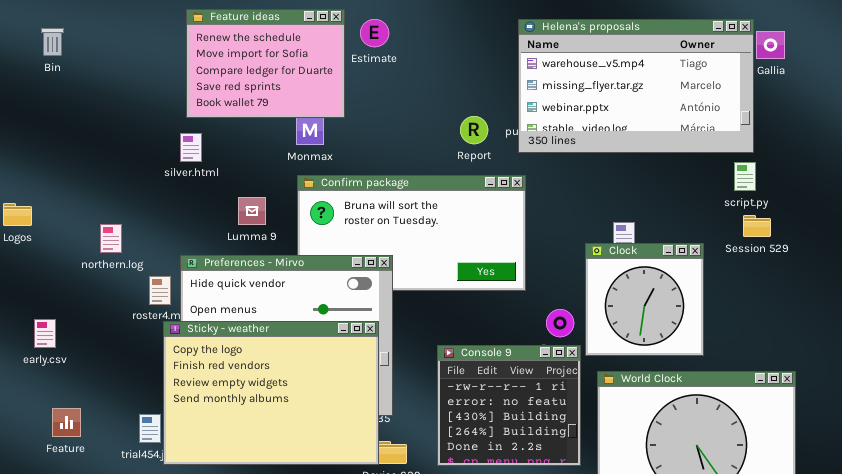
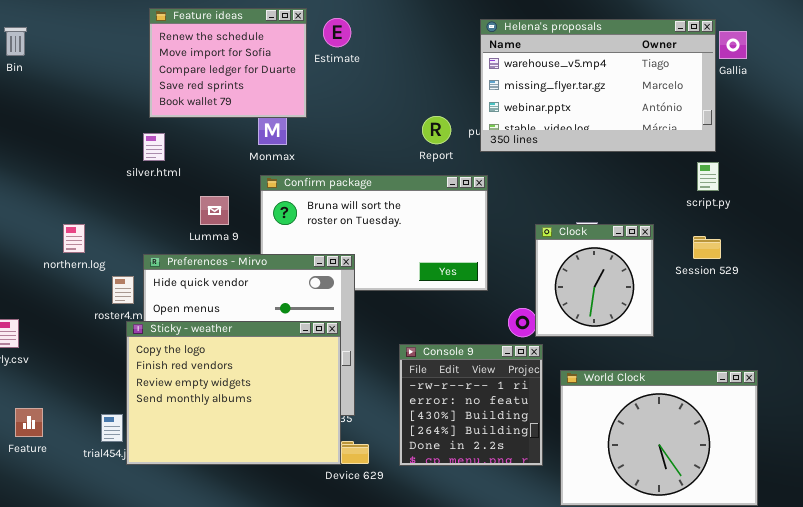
Session 529: [743,215,771,237] -> [693,236,721,259], moved
Clock: [585,243,704,356] -> [535,224,654,337], moved

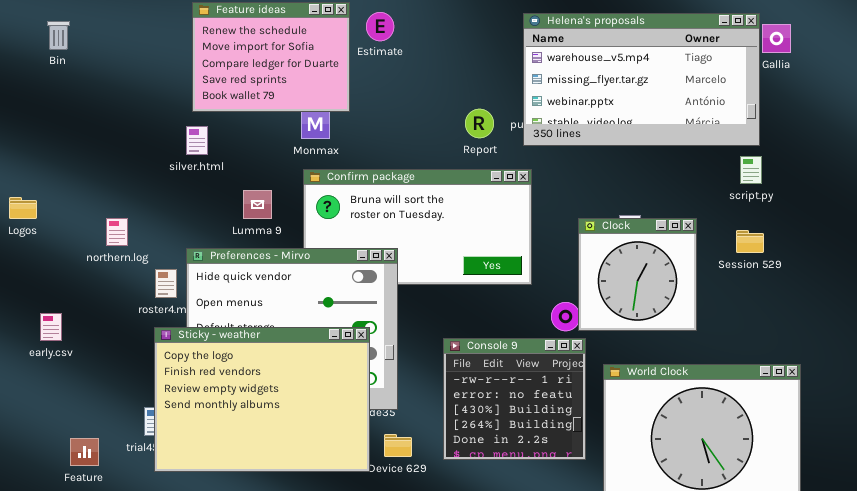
Sticky - weather: [126,321,341,465] -> [154,327,370,472], moved
Feature: [15,408,43,437] -> [70,438,99,466], moved

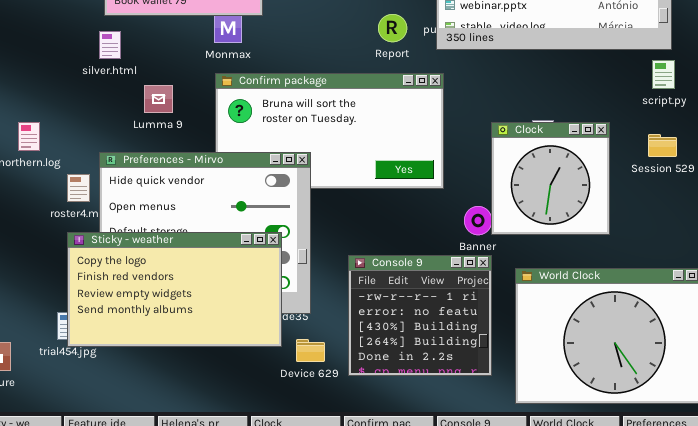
Lumma 9: [243,190,272,219] -> [144,85,173,113], moved
Sticky - weather: [154,327,370,472] -> [67,232,282,347], resized
Console 9: [443,338,586,460] -> [348,255,492,376], moved

